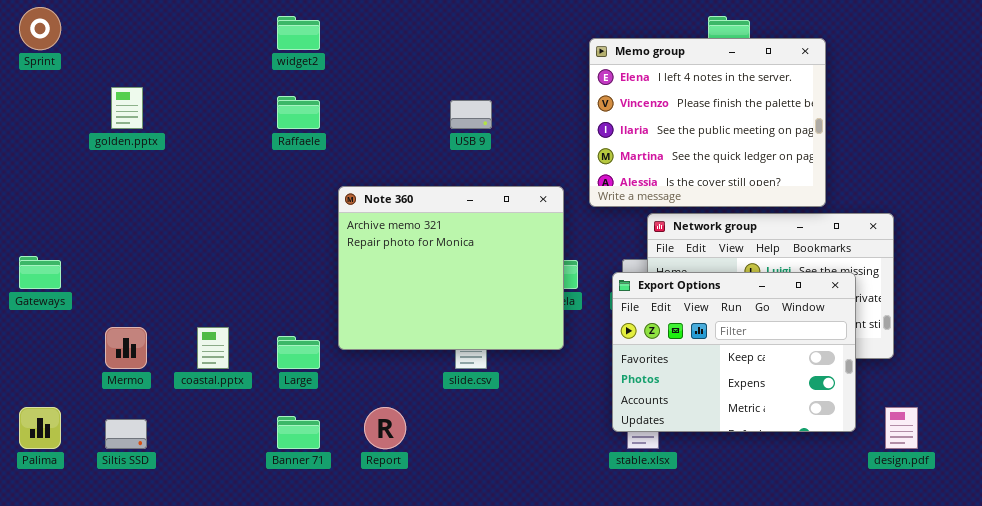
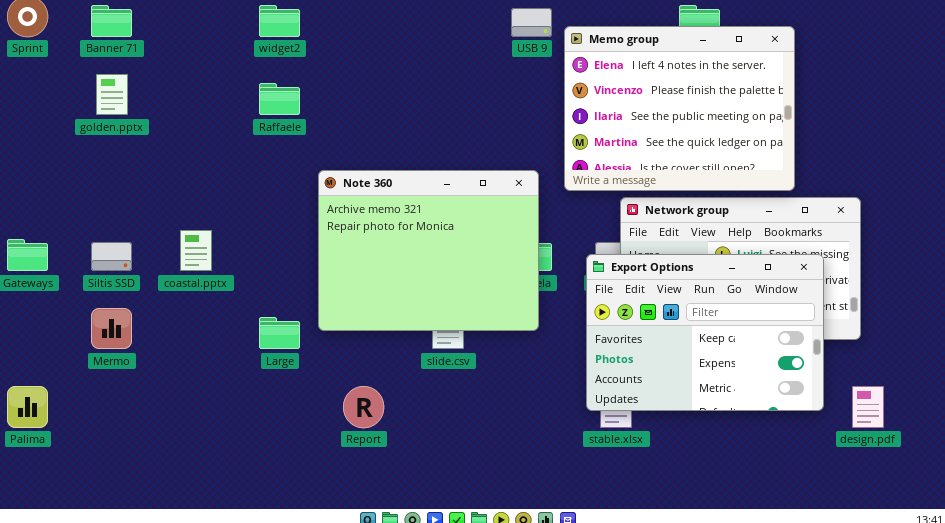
USB 9: [450,100,492,129] -> [511,8,552,37], moved
coastal.pptx: [197,327,229,369] -> [180,230,212,271], moved
Banner 71: [277,416,320,449] -> [91,5,132,37], moved
Siltis SSD: [105,419,147,449] -> [91,242,132,271], moved

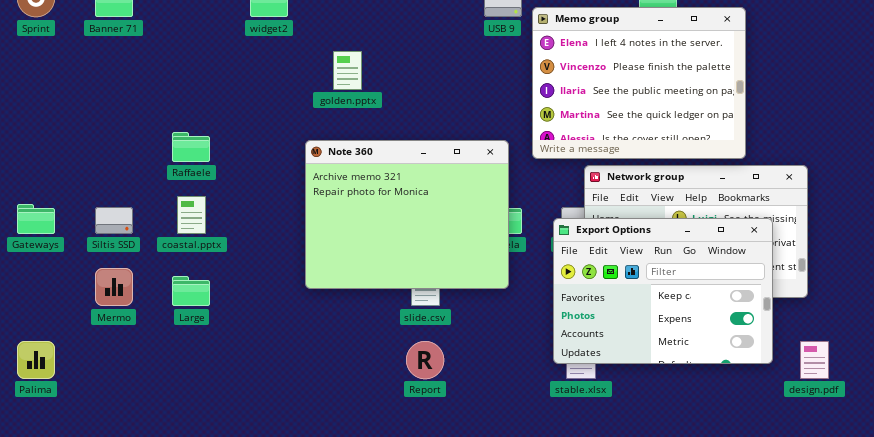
golden.pptx: [96,74,128,115] -> [333,51,362,90], moved
Raffaele: [259,83,300,115] -> [172,132,210,162], moved
Large: [259,317,300,349] -> [172,276,210,306], moved
Report: [343,386,384,428] -> [406,341,444,379], moved

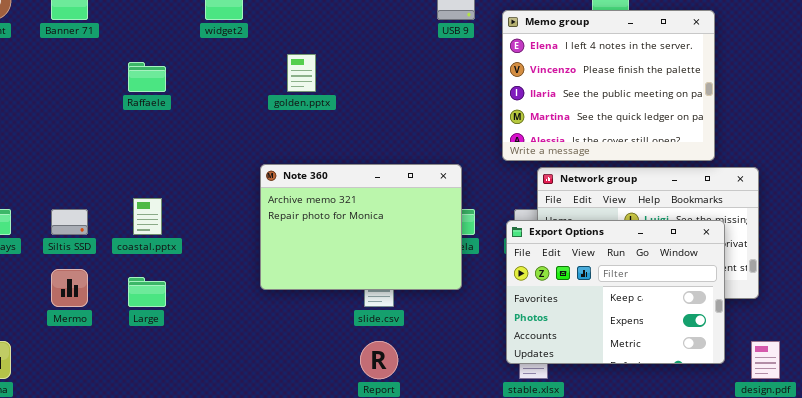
Memo group: [532,7,746,159] -> [502,10,715,161], moved
Raffaele: [172,132,210,162] -> [128,62,166,92], moved
Note 360: [305,140,509,289] -> [260,164,462,290], resized

